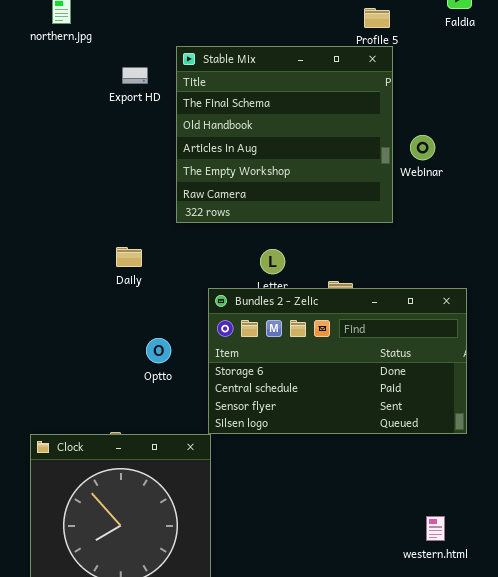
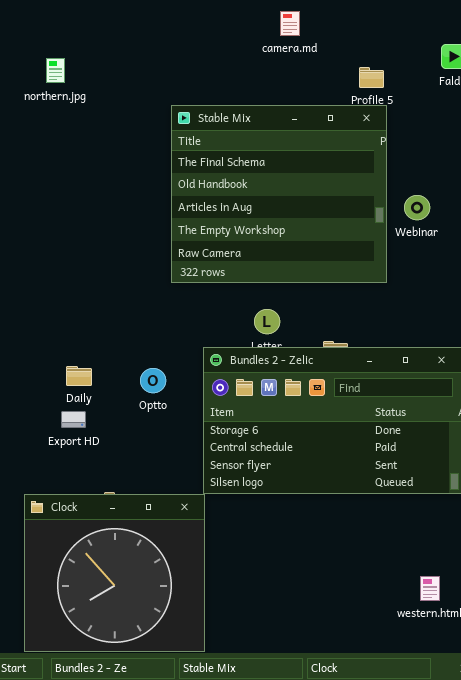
Export HD: [122,67,148,84] -> [61,411,86,428], moved
Daily: [116,247,142,267] -> [66,366,92,386], moved
Optto: [146,338,171,363] -> [140,368,166,393], moved

